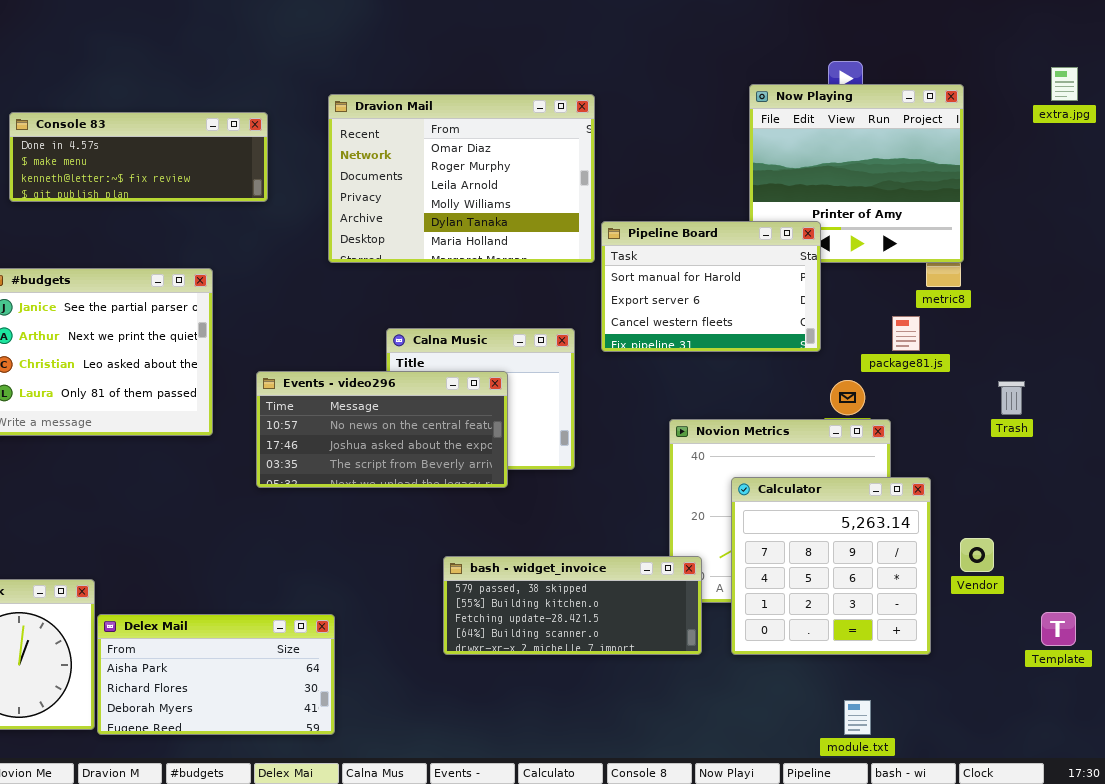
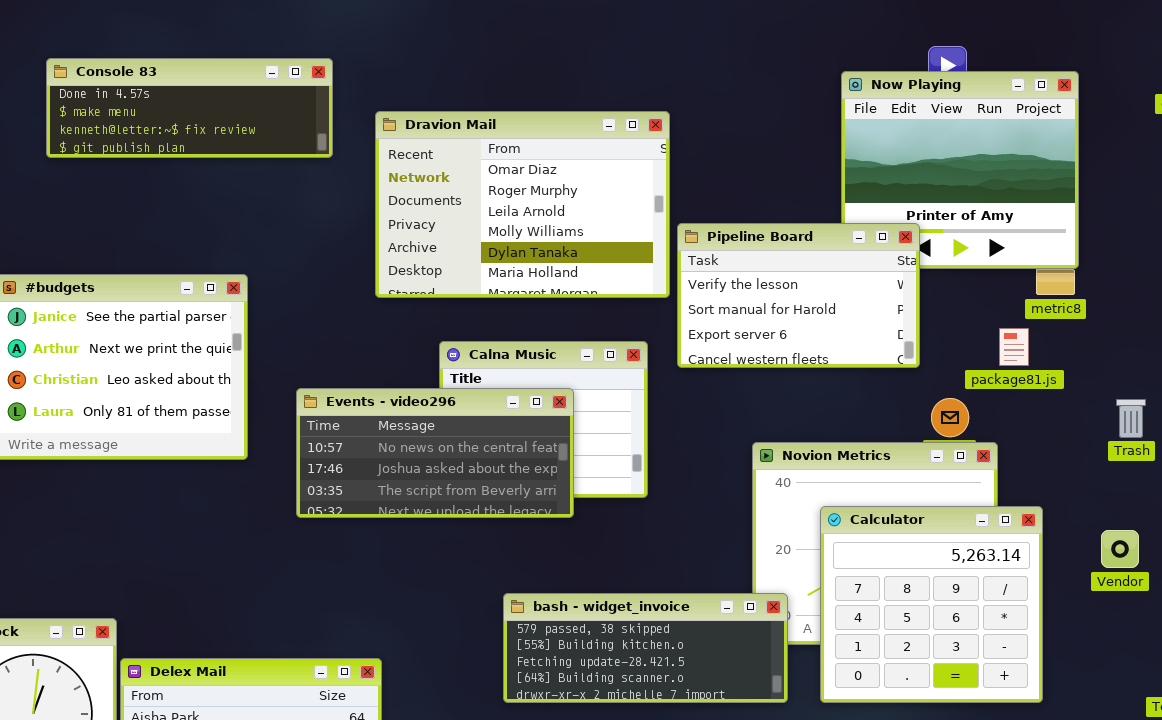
Dravion Mail: [328,94,595,263] -> [375,111,670,298], moved
Console 83: [9,112,268,202] -> [46,58,333,158], moved
Pipeline Board: [601,221,821,352] -> [677,223,920,368], scrolled up 1 row
Vendor: [960,538,994,572] -> [1101,530,1139,568], moved

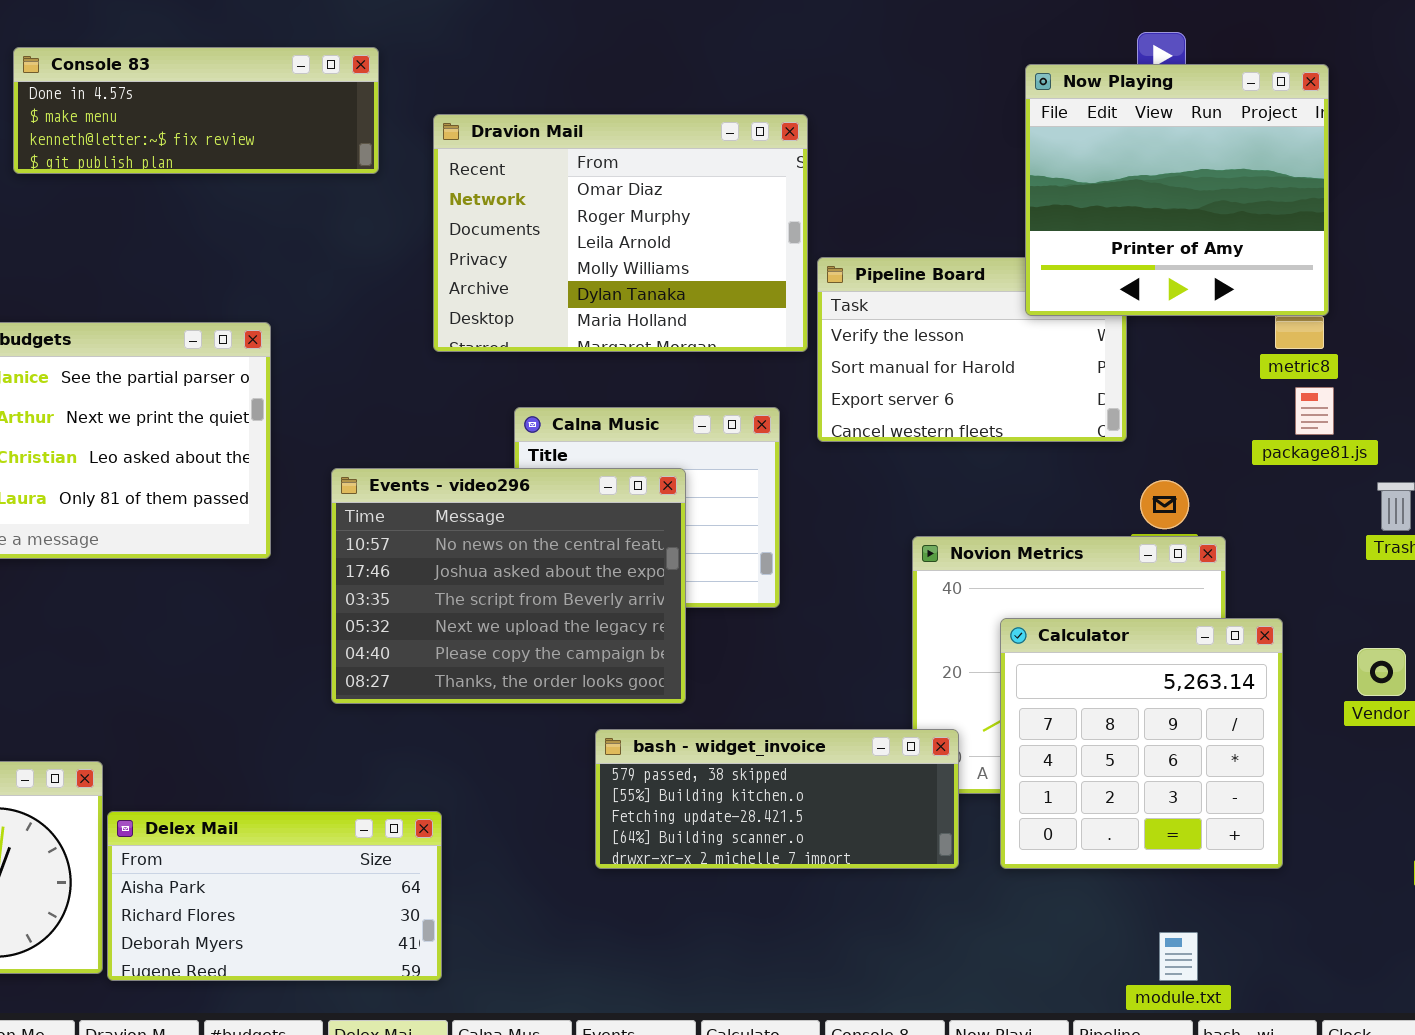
Now Playing: [841,71,1079,269] -> [1025,64,1329,316], raised
package81.js: [999,328,1029,366] -> [1295,387,1334,435], moved
Events - video296: [296,388,574,518] -> [331,468,686,704], resized

